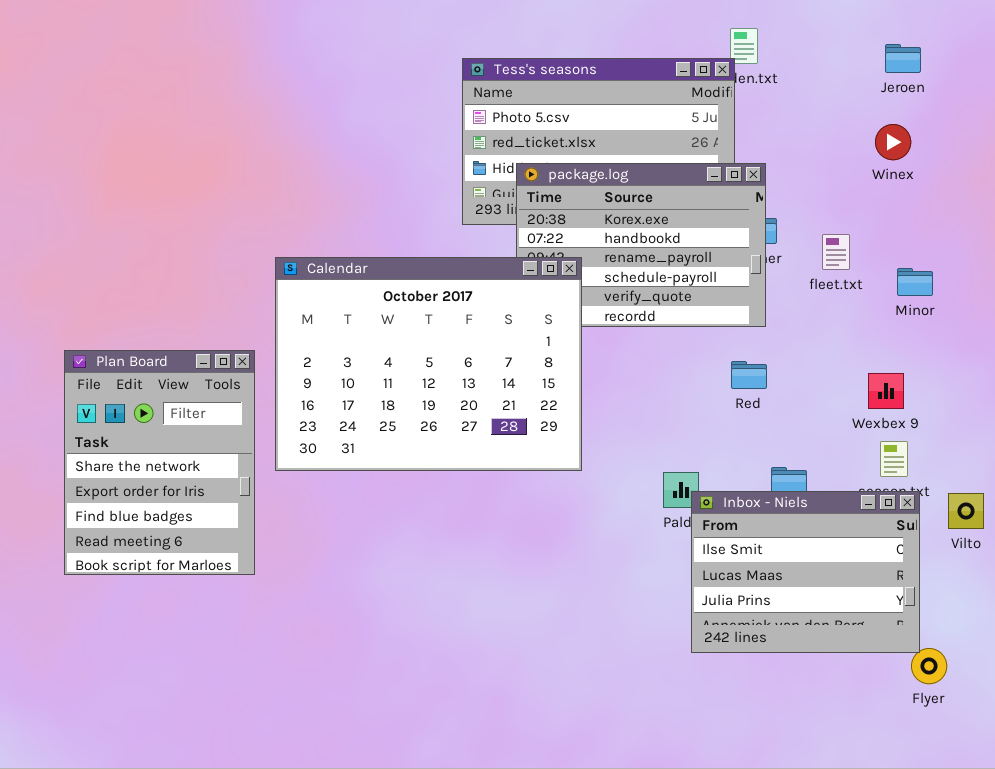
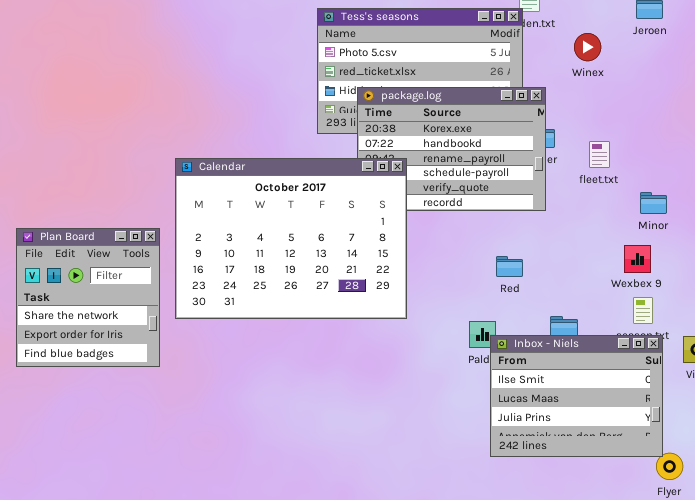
Winex: [875,124,911,160] -> [574,33,601,61], moved
Minor: [897,268,933,296] -> [640,192,667,214], moved
Plan Board: [64,350,255,575] -> [16,228,160,367], resized
Red: [731,361,767,389] -> [496,256,523,277], moved

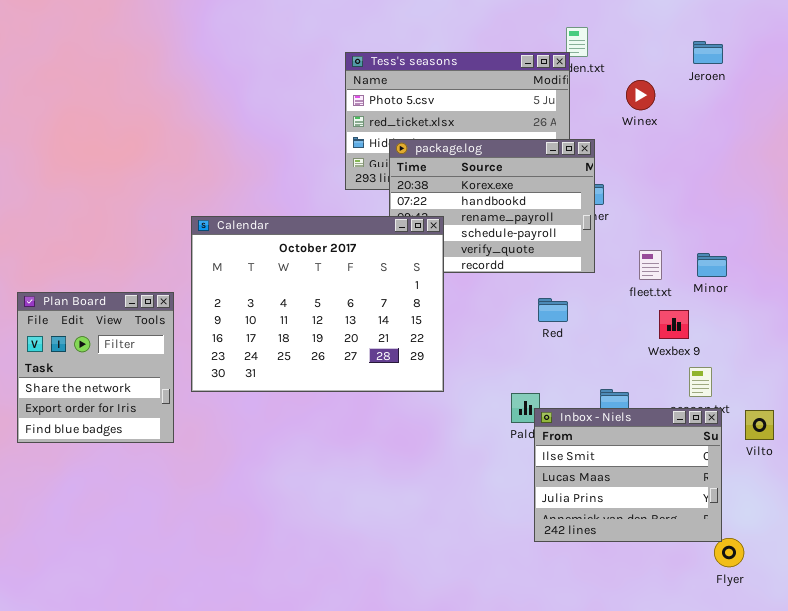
fleet.txt: [589,141,610,168] -> [639,250,662,280], moved
Wexbex 9: [624,245,651,273] -> [659,310,689,339], moved
Red: [496,256,523,277] -> [538,298,568,322], moved

